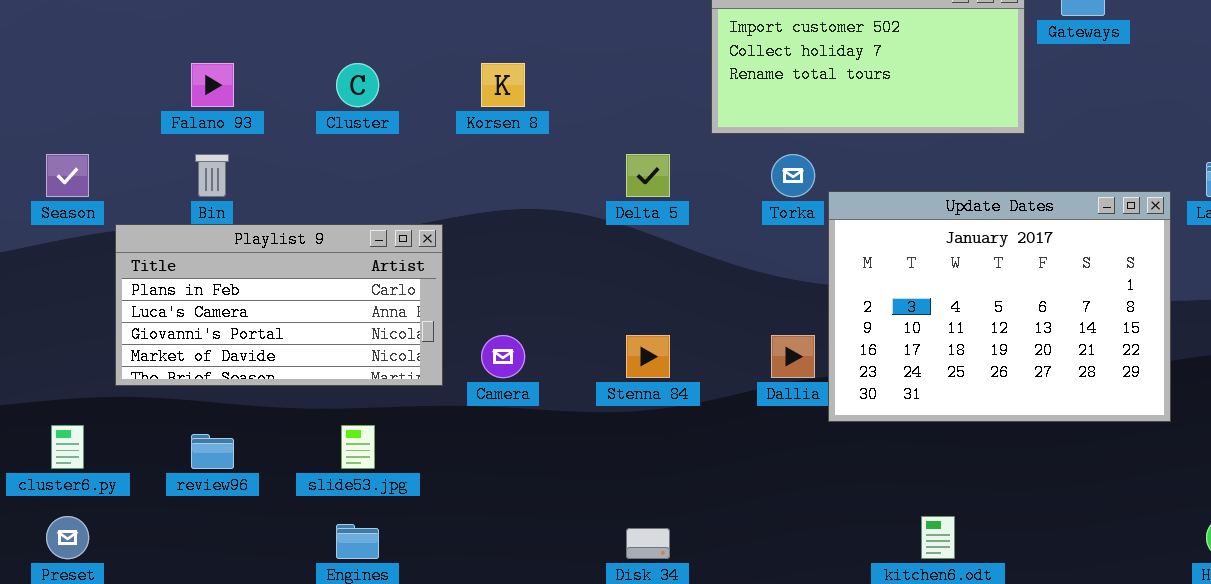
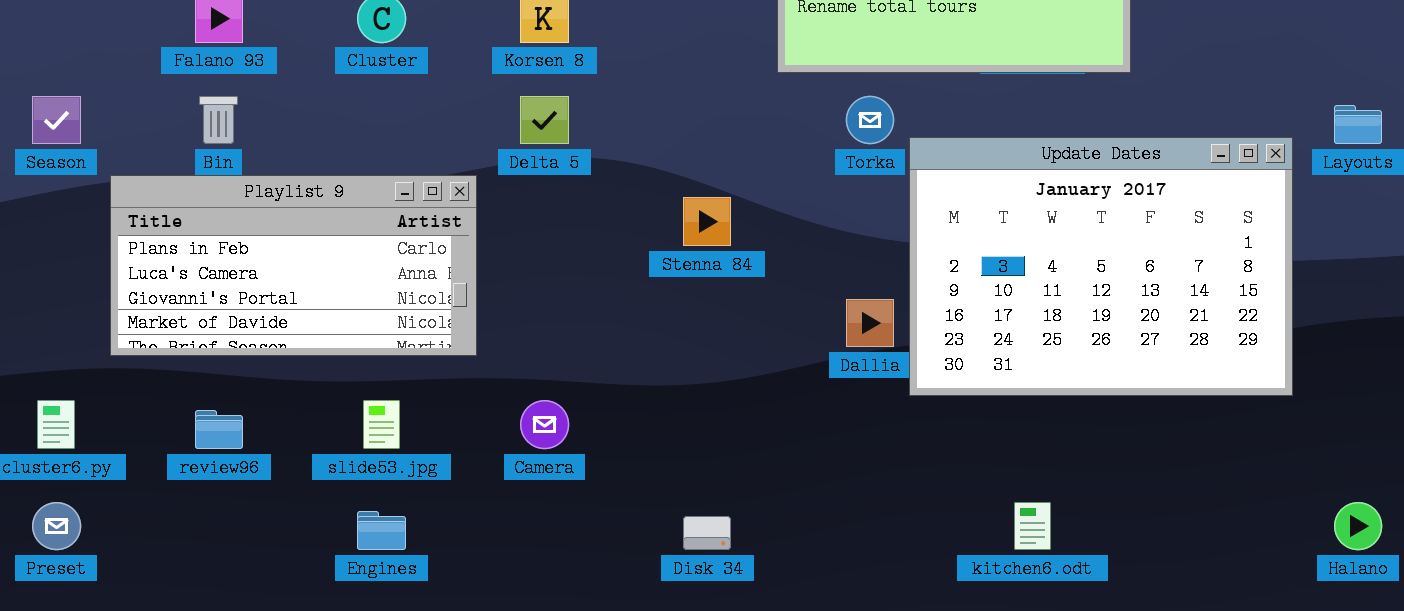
Delta 5: [626,154,670,197] -> [520,96,569,144], moved
Camera: [481,335,525,378] -> [520,400,569,449], moved
Stenna 84: [626,335,670,378] -> [683,197,731,246], moved

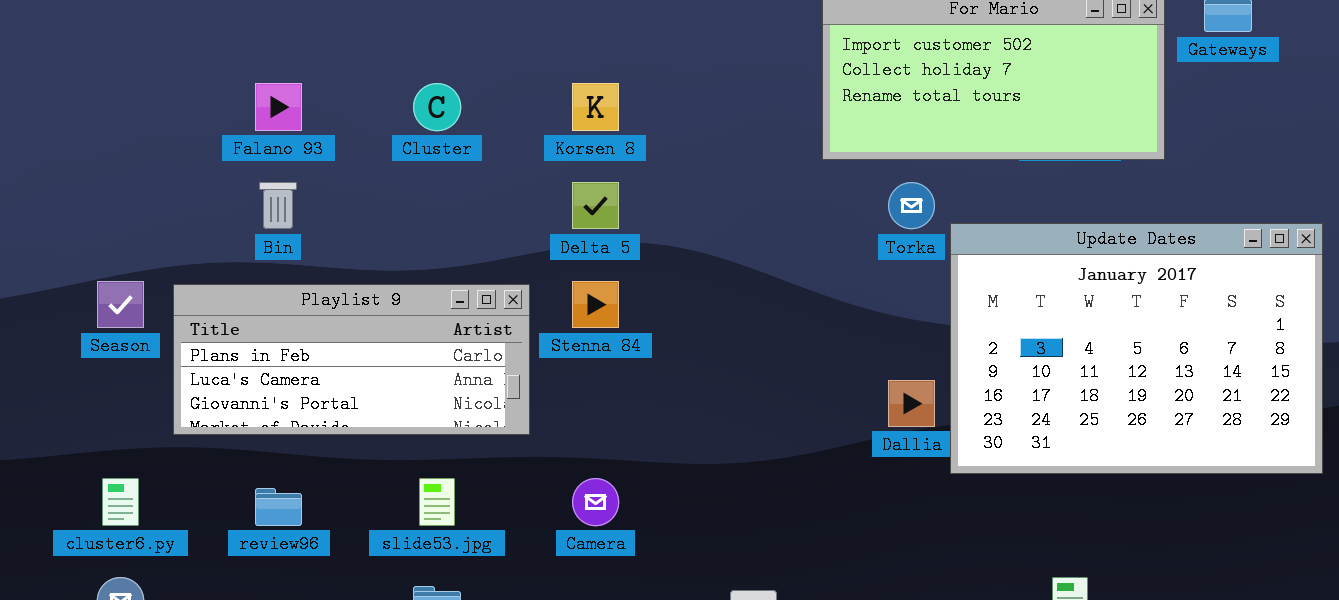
Season: [32,96,81,144] -> [97,281,144,328], moved
Playlist 9: [110,175,477,356] -> [173,284,530,435], resized
Stenna 84: [683,197,731,246] -> [572,281,619,328], moved

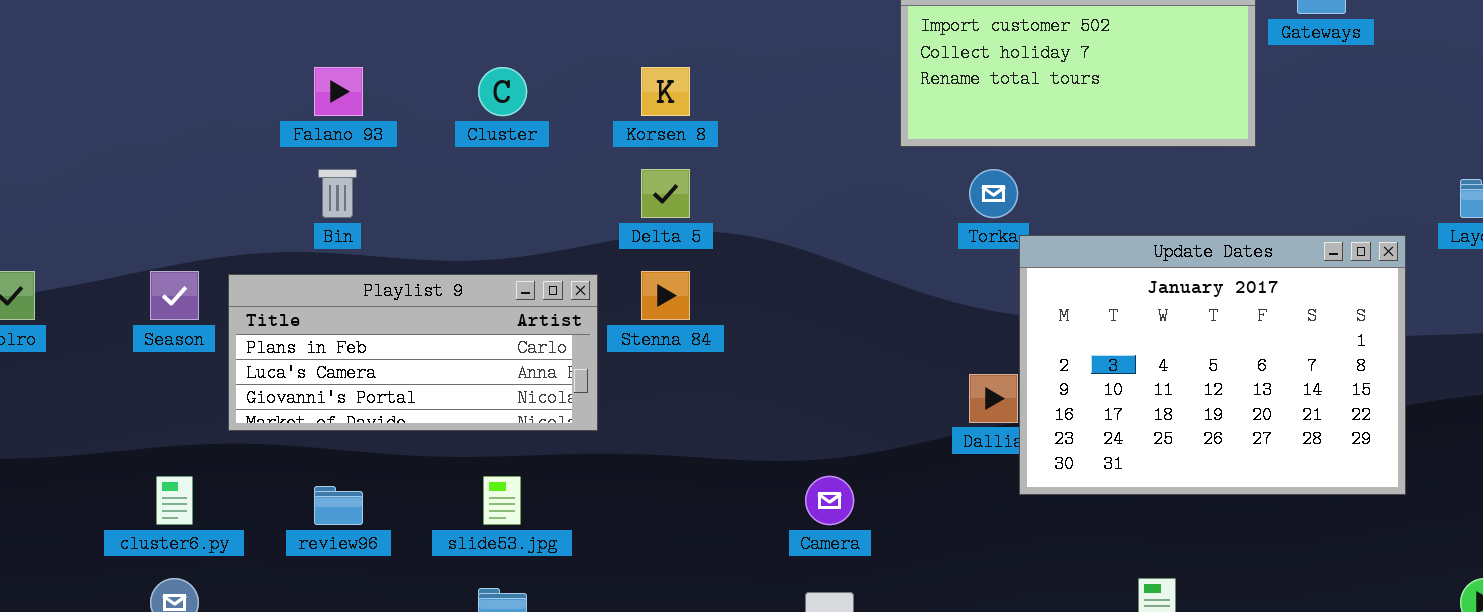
Update Dates: [950,223,1323,474] -> [1019,235,1406,495], moved
Camera: [572,478,619,526] -> [805,476,854,525], moved

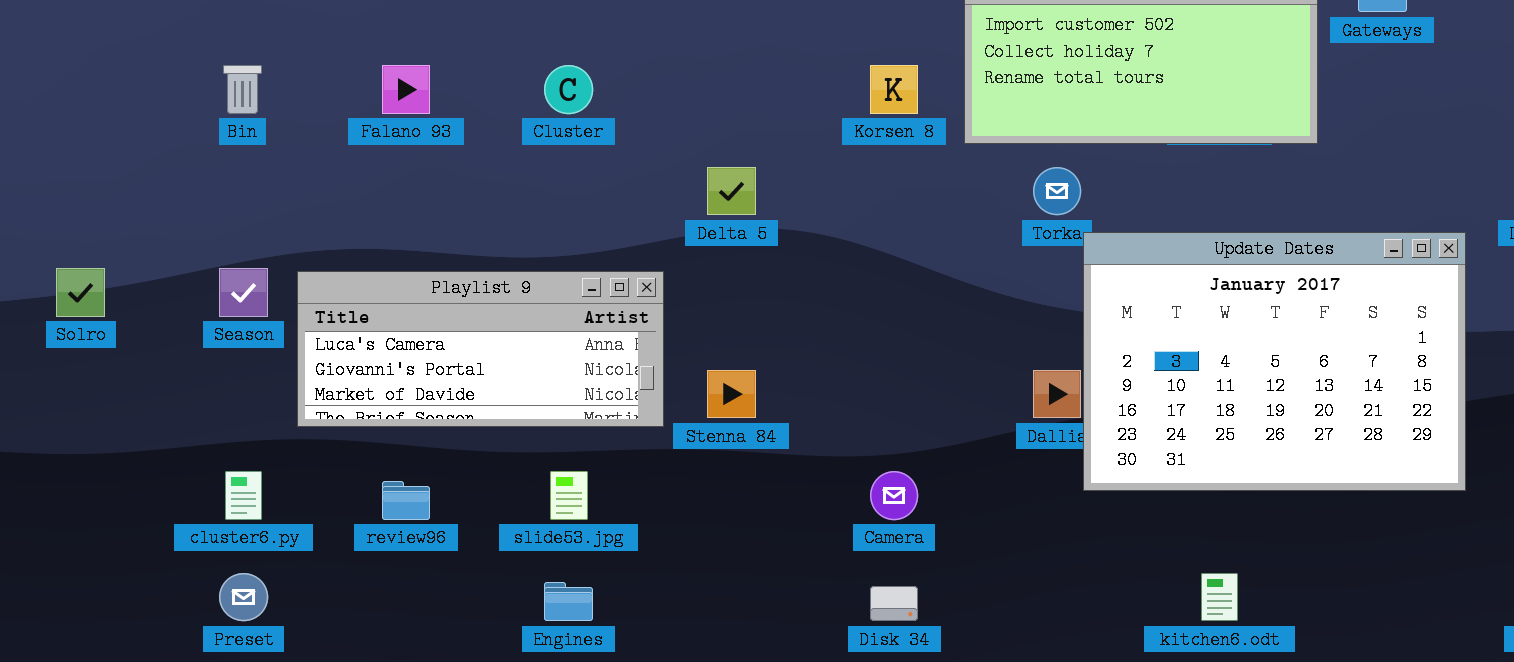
Korsen 8: [641,67,690,116] -> [870,65,918,114], moved
Bin: [318,169,357,218] -> [223,65,262,114], moved
Stenna 84: [641,271,690,320] -> [707,370,756,418], moved
Playlist 9: [228,274,598,431] -> [297,271,664,427], scrolled down 1 row

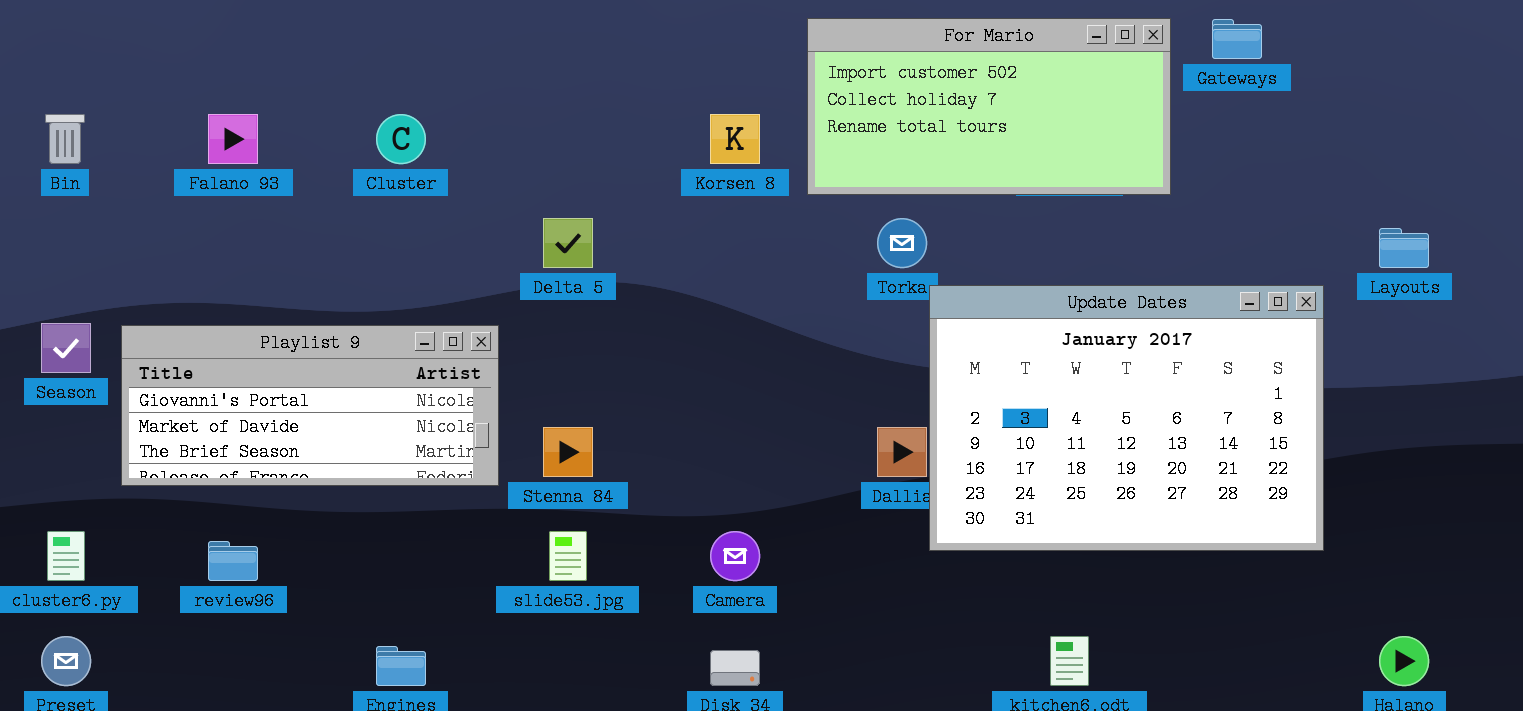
Playlist 9: [297,271,664,427] -> [121,325,499,486], scrolled down 1 row
slide53.jpg: [550,471,588,520] -> [549,531,587,581], moved

